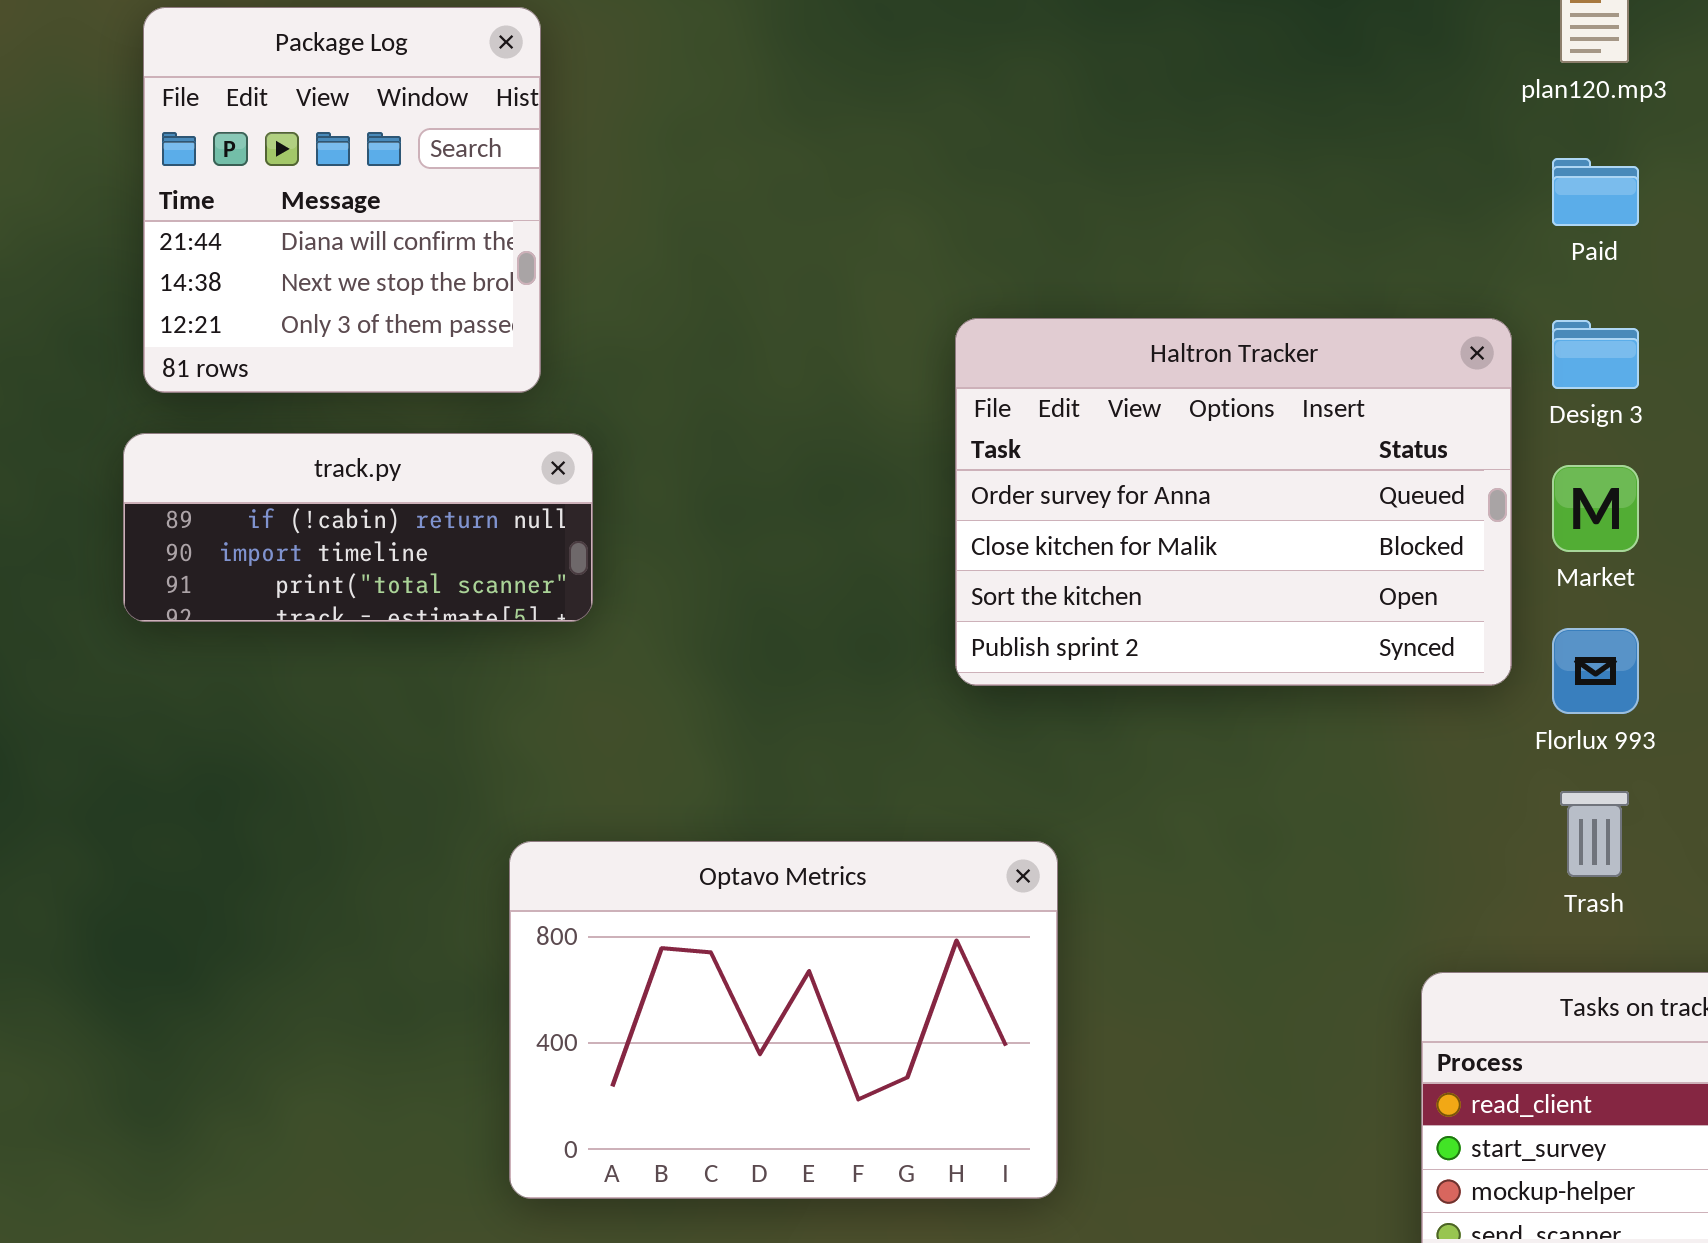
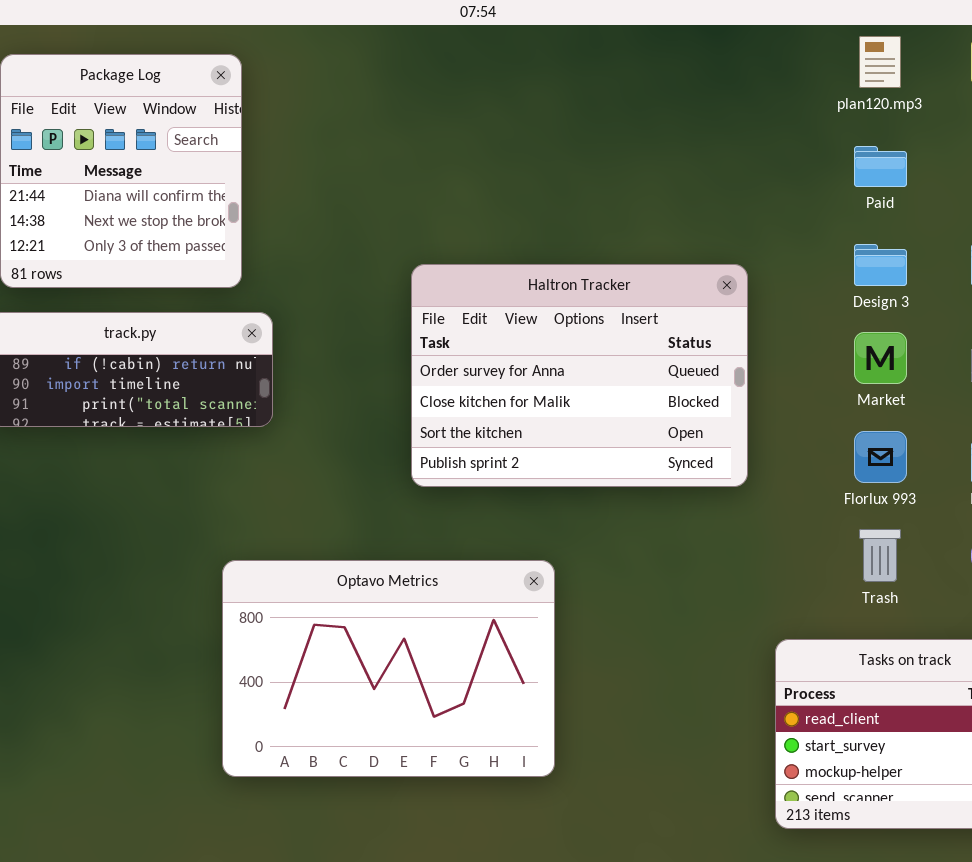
Haltron Tracker: [955,318,1512,686] -> [411,264,748,487], moved

